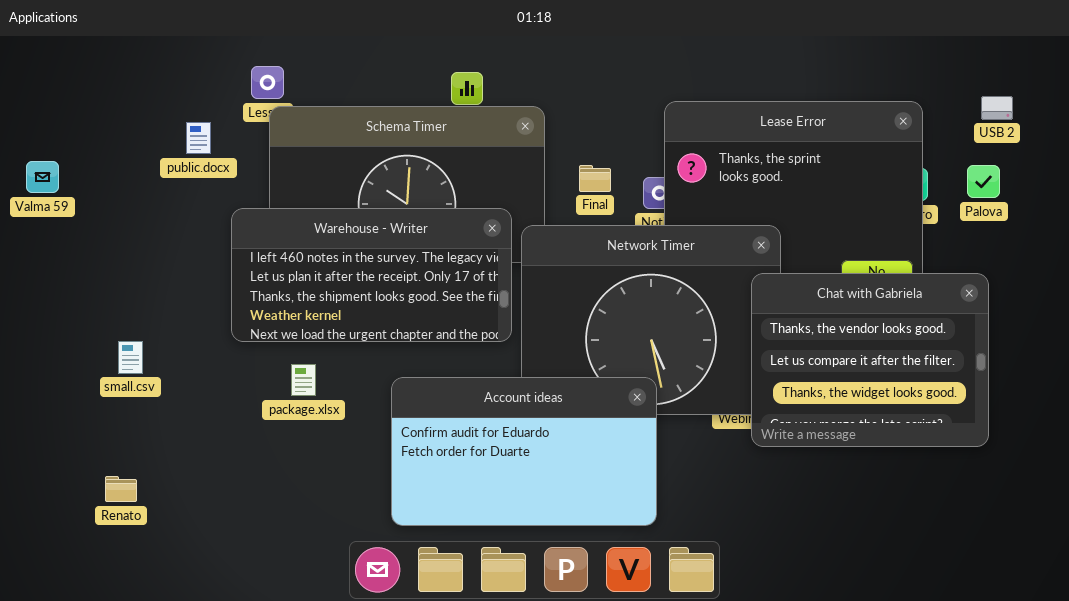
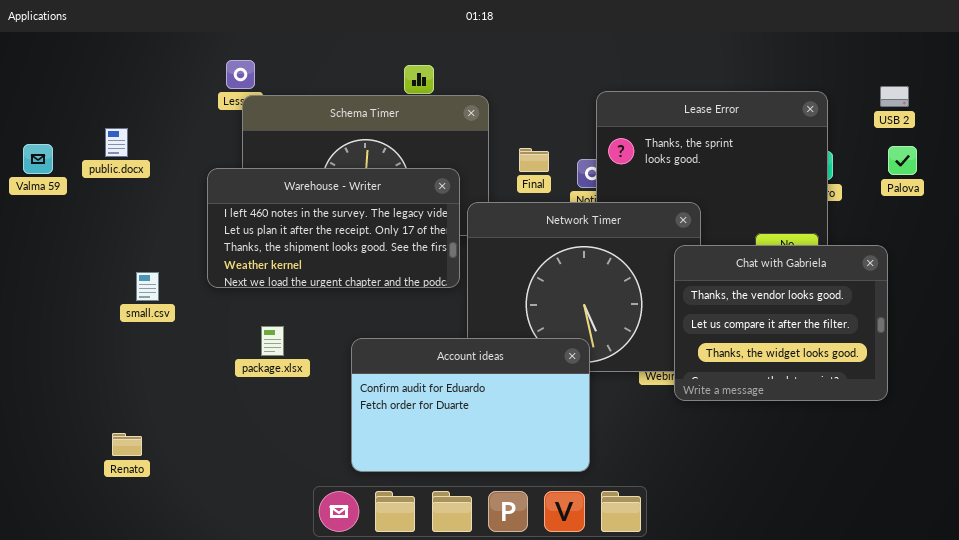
public.docx: [186,122,211,154] -> [105,128,128,157], moved
Palova: [967,165,1000,198] -> [888,146,917,175], moved
Warehouse - Writer: [231,208,512,342] -> [207,168,460,288], moved
small.csv: [118,341,143,374] -> [136,272,159,301], moved
Renato: [105,476,137,502] -> [112,433,142,456], moved

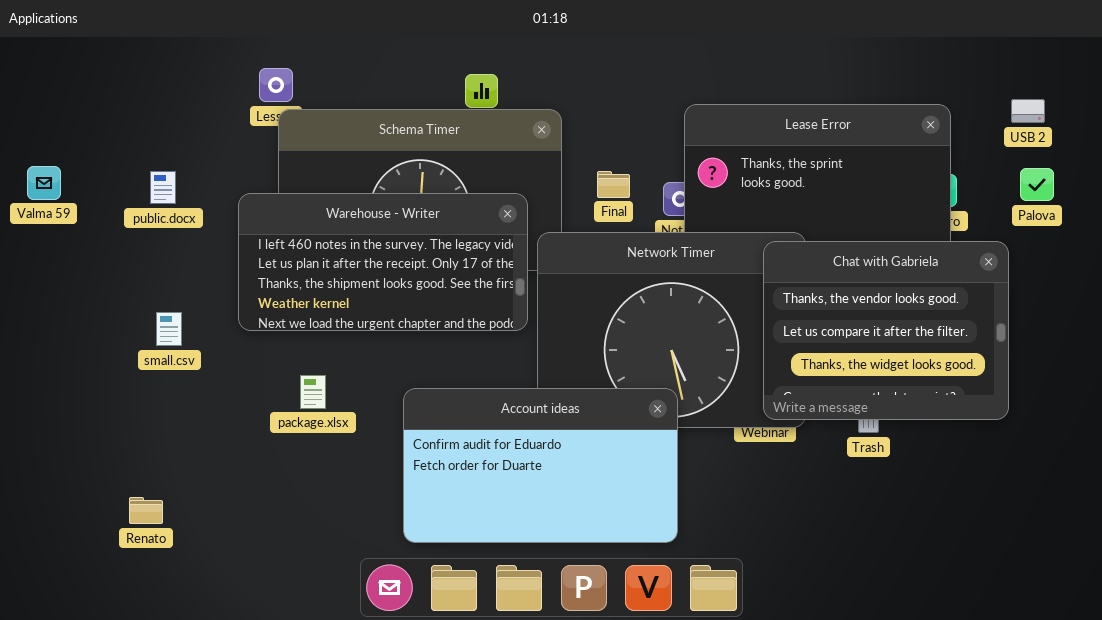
public.docx: [105,128,128,157] -> [150,171,176,204], moved
Chat with Gabriela: [674,245,888,401] -> [763,241,1009,420], moved

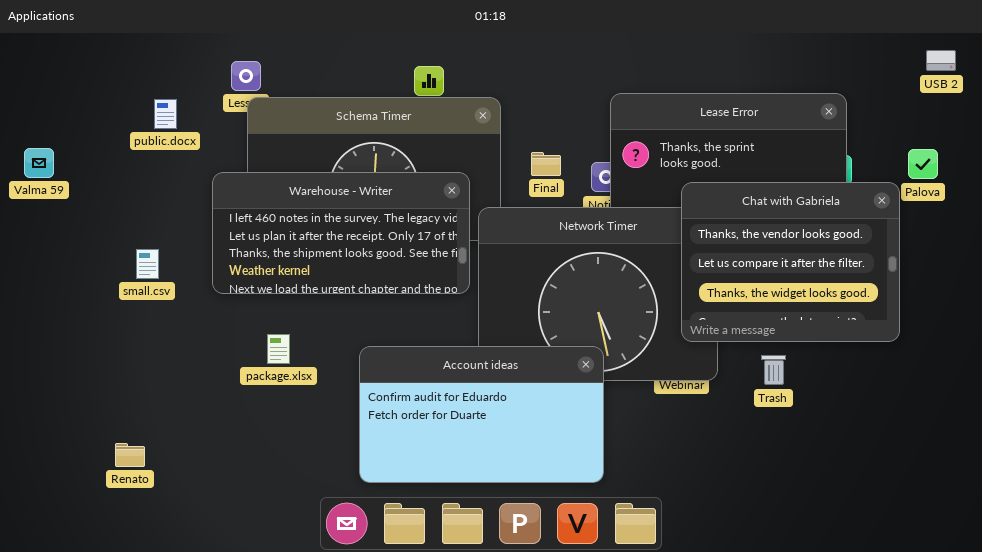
USB 2: [1011,99,1045,123] -> [926,50,956,71], moved
public.docx: [150,171,176,204] -> [154,99,177,129], moved
Chat with Gabriela: [763,241,1009,420] -> [681,182,900,342], moved
small.csv: [156,312,182,346] -> [136,249,159,279], moved

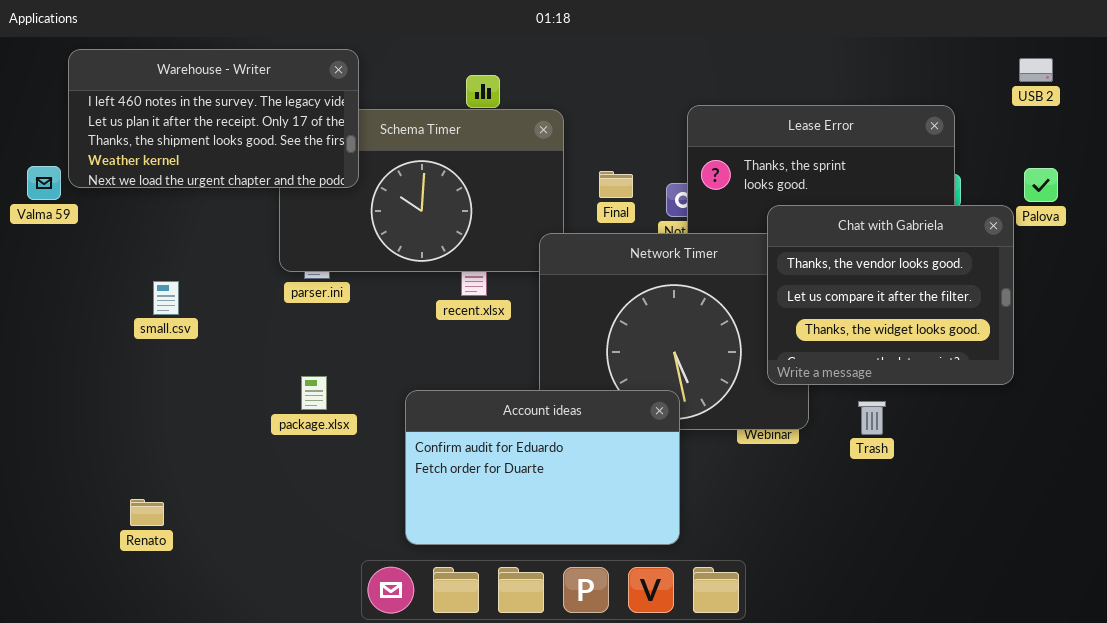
USB 2: [926,50,956,71] -> [1019,58,1053,82], moved
Warehouse - Writer: [212,172,470,294] -> [68,49,359,188], moved

